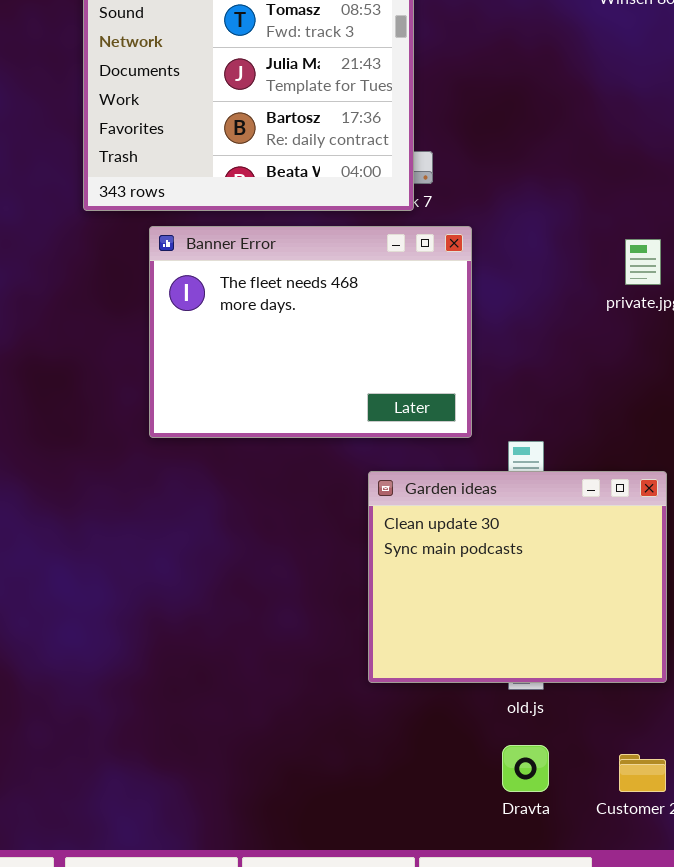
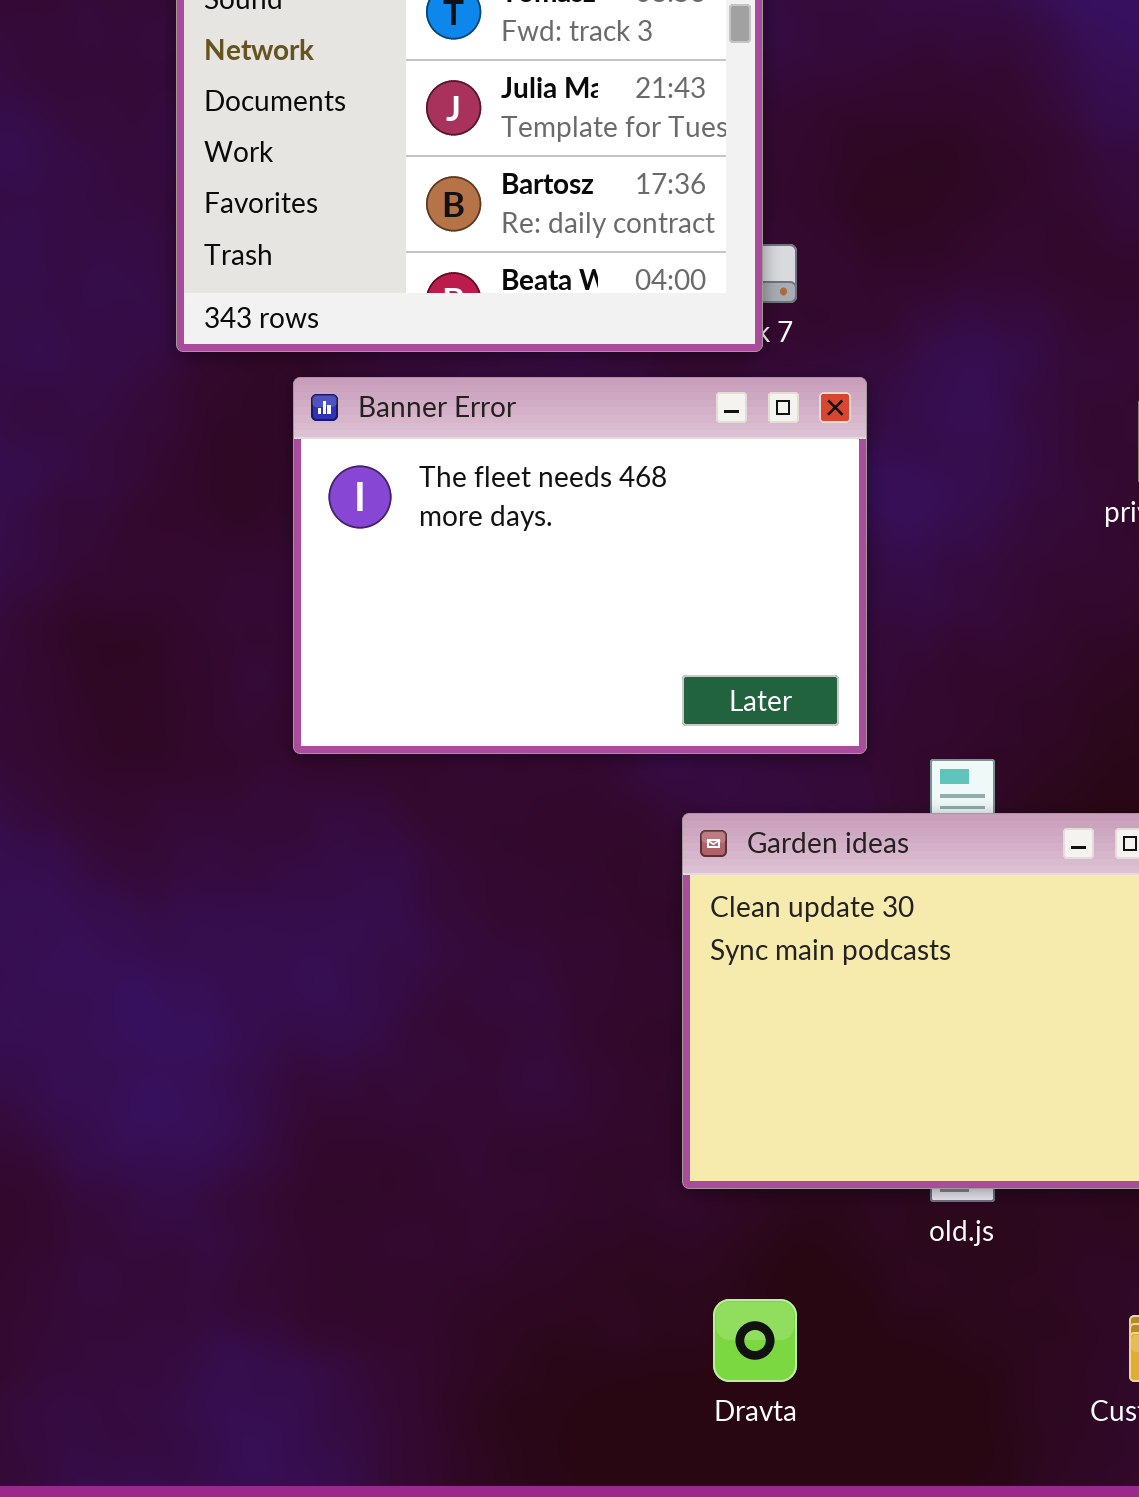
Dravta: [502,745,549,792] -> [713,1299,797,1382], moved

